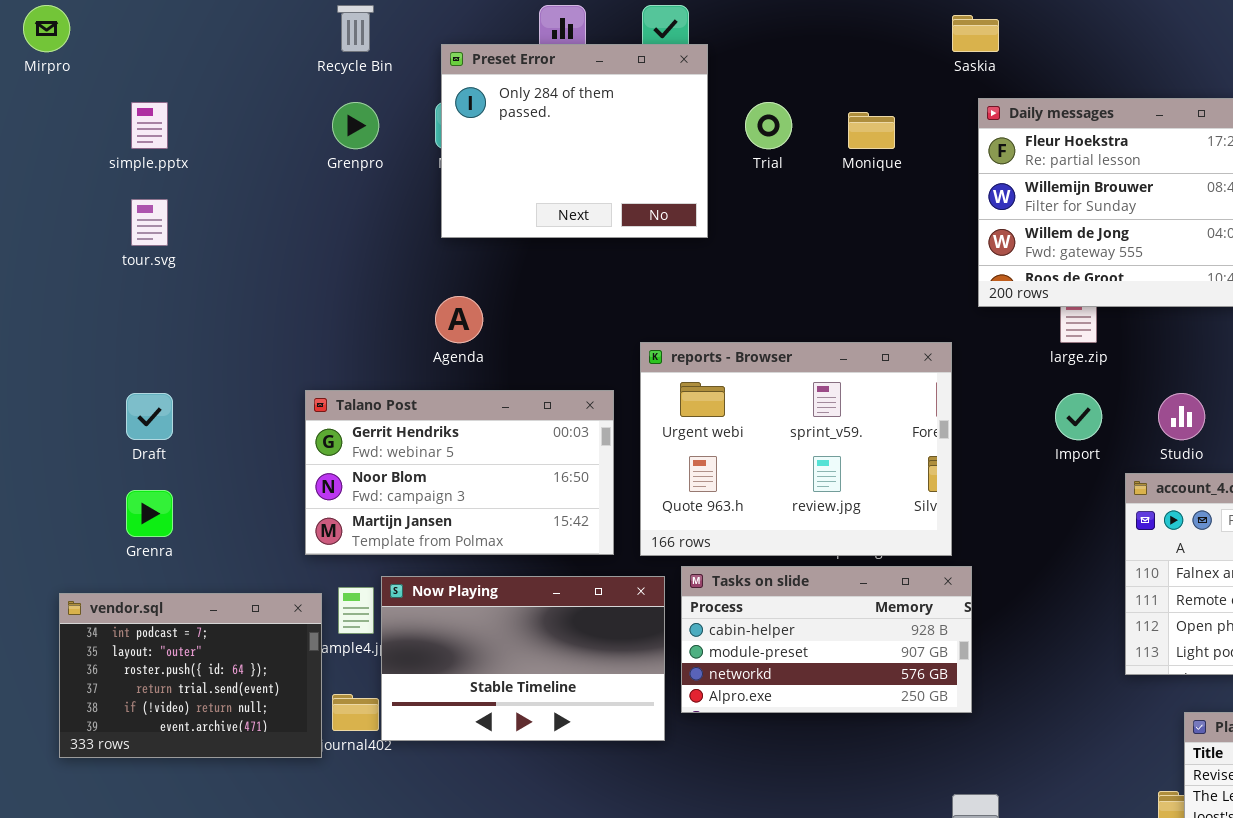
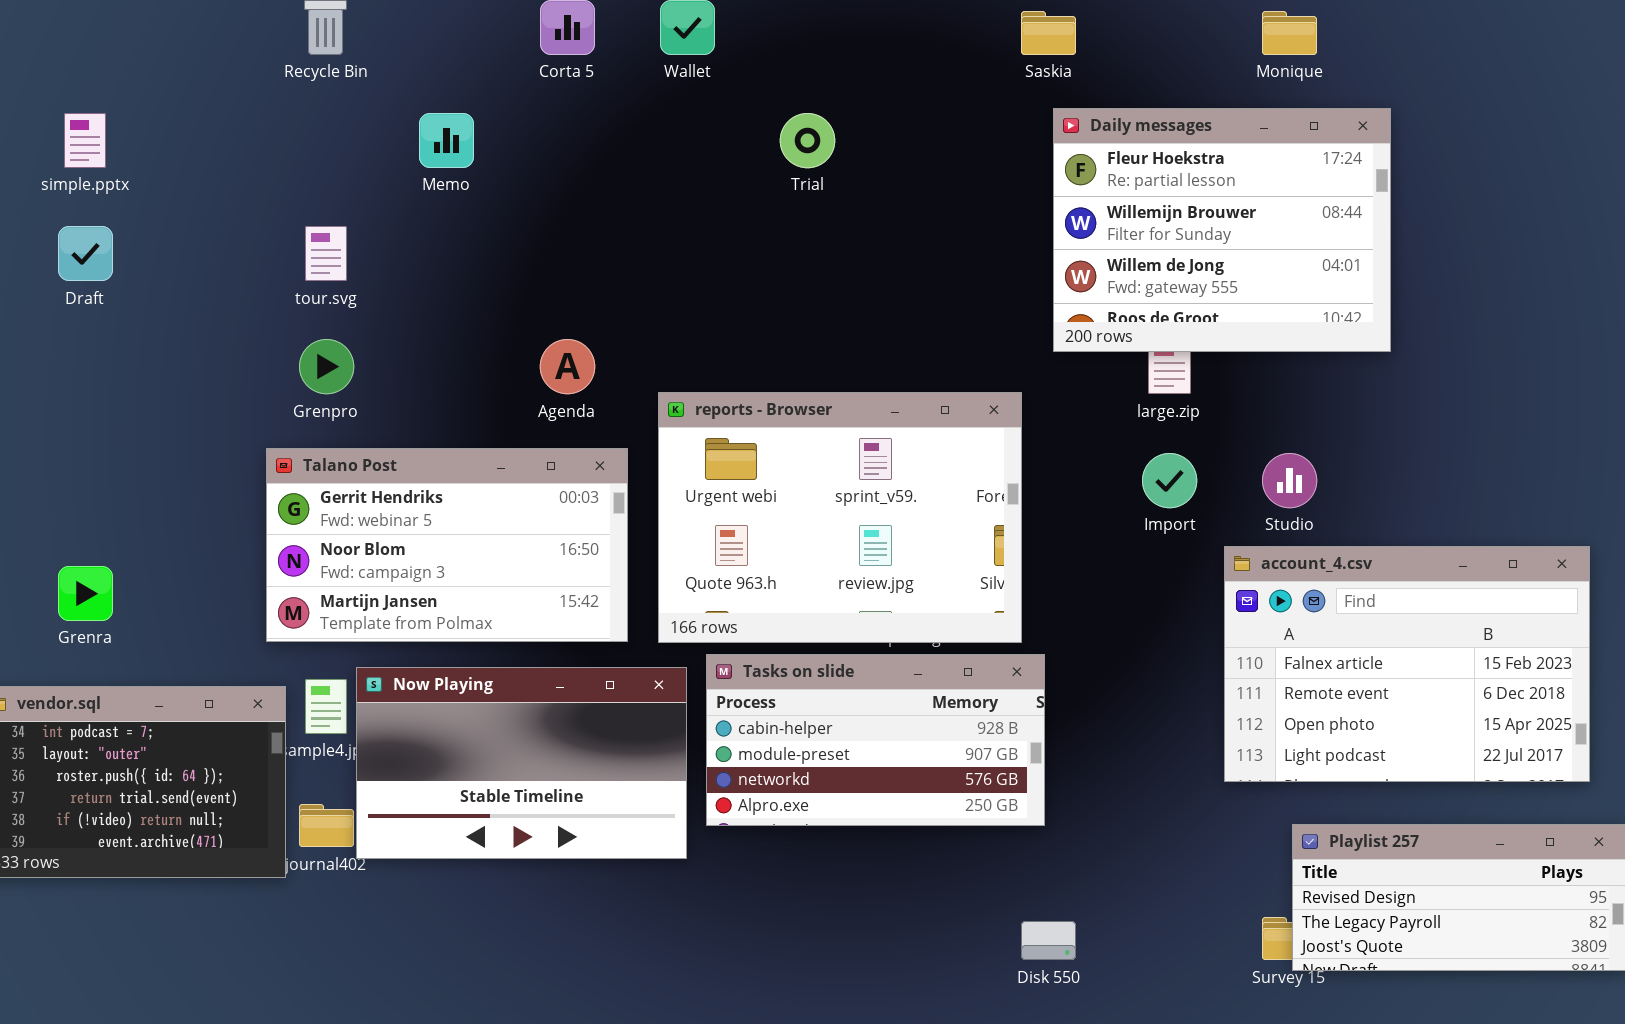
Preset Error: [441,44,708,238] -> none, closed
Grenpro: [332,102,379,149] -> [299,339,354,394], moved
Monique: [848,112,895,149] -> [1262,11,1317,55], moved
tour.svg: [131,199,168,246] -> [305,226,347,281], moved
Agenda: [435,296,483,343] -> [540,339,595,394], moved
Draft: [126,393,173,440] -> [58,226,113,281], moved

